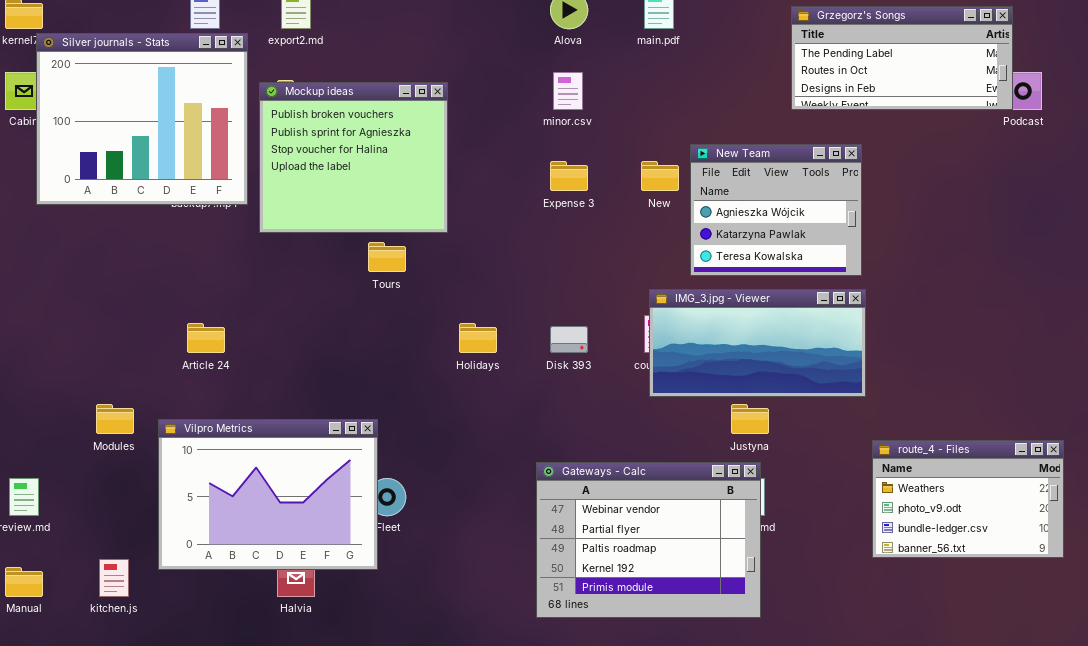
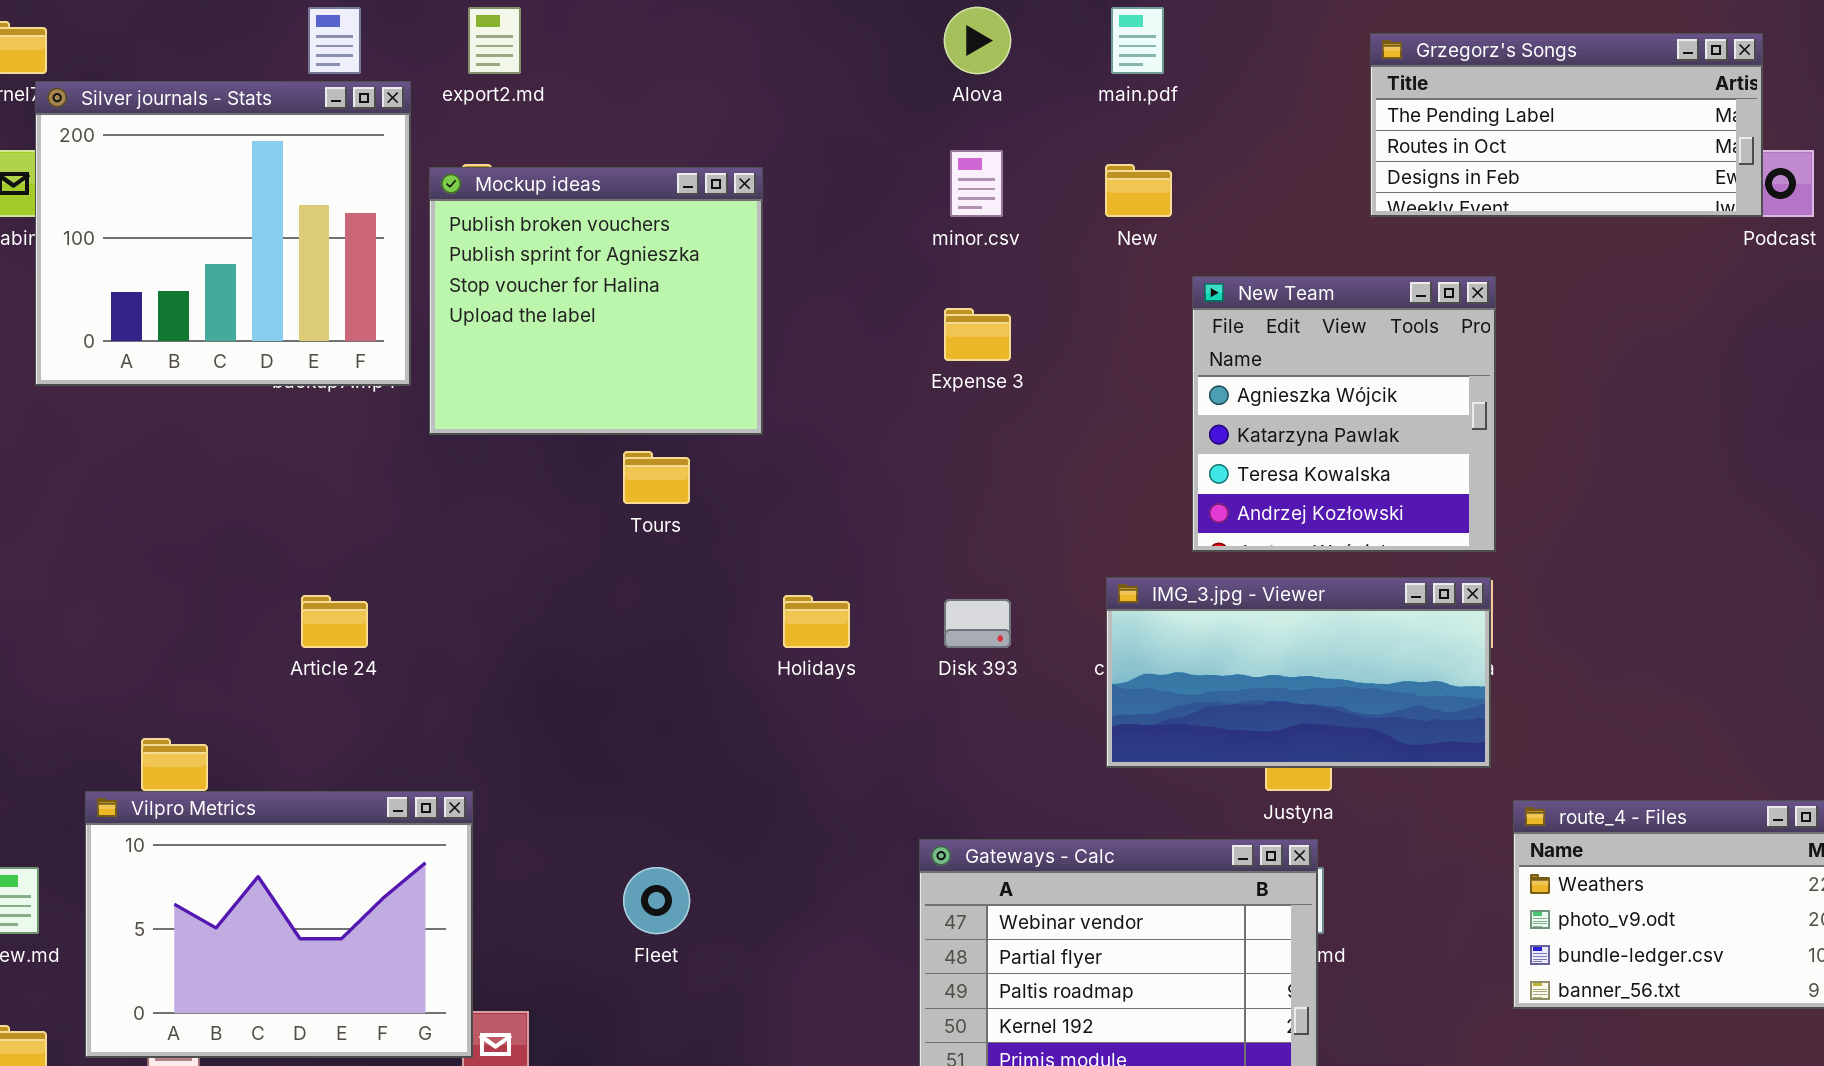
New Team: [690,144,862,276] -> [1192,276,1496,552], resized
New: [641,161,679,191] -> [1105,164,1172,217], moved
IMG_3.jpg - Viewer: [649,289,866,397] -> [1106,577,1491,768], moved
Vilpro Metrics: [158,419,378,570] -> [85,791,473,1058], moved

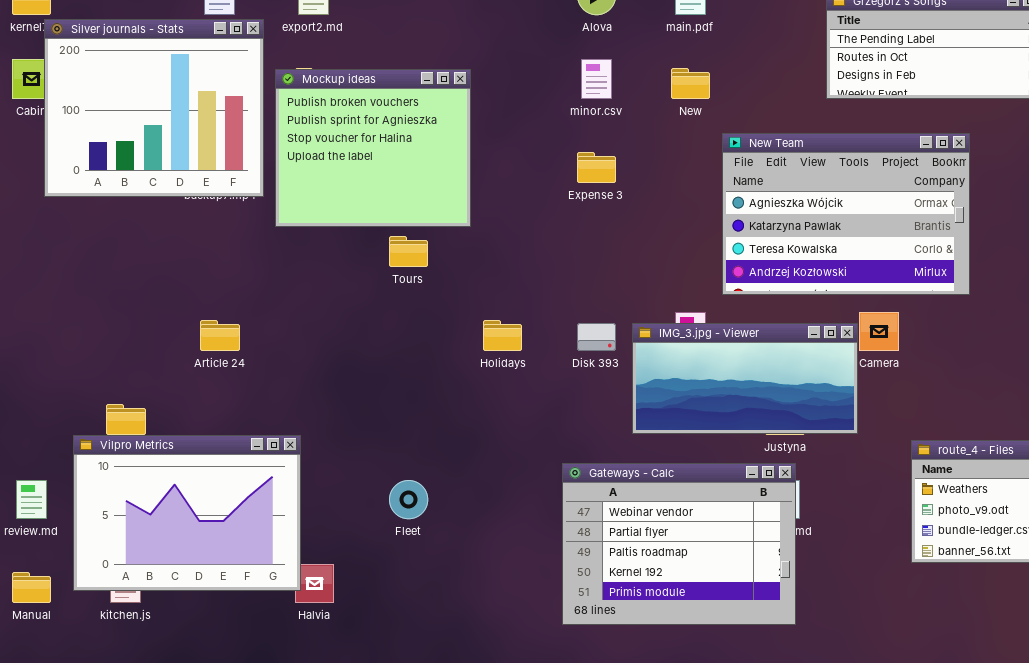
New Team: [1192,276,1496,552] -> [722,133,970,295], resized
IMG_3.jpg - Viewer: [1106,577,1491,768] -> [632,323,858,434], moved

